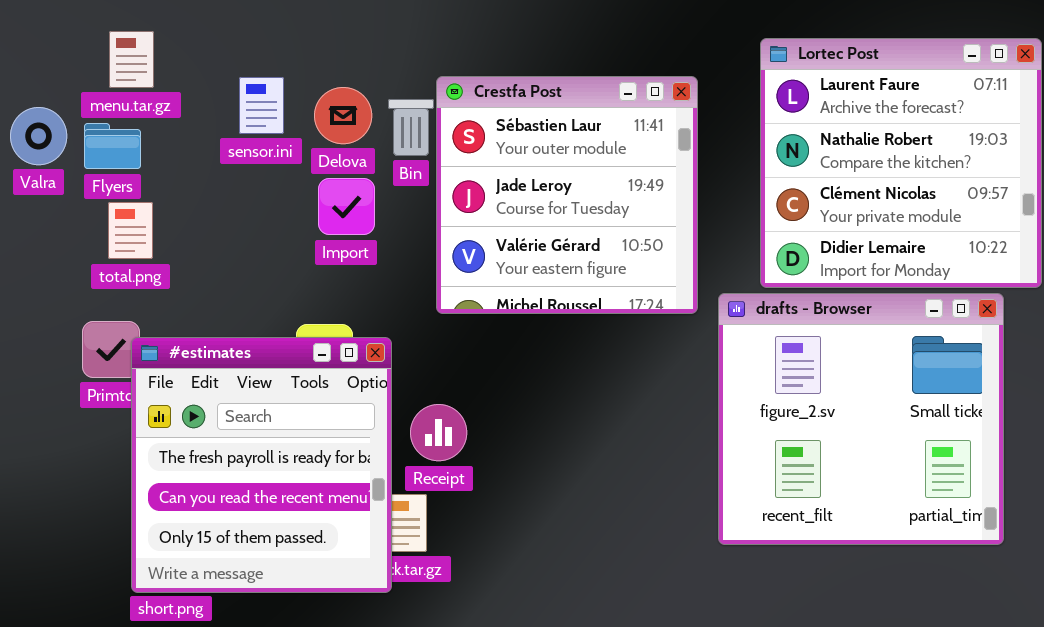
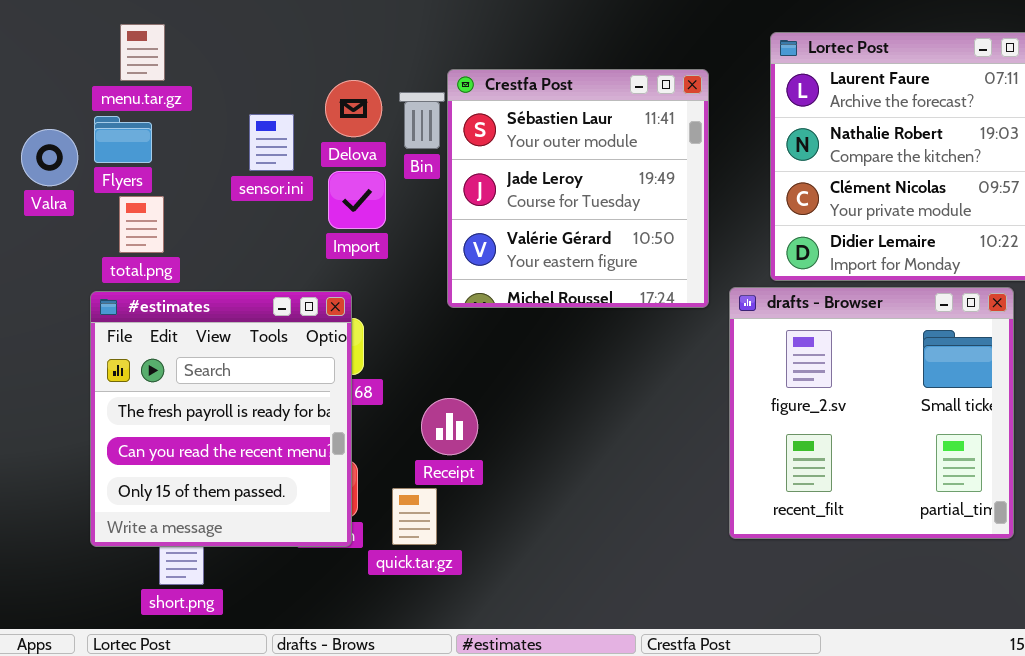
sensor.ini: [239,77,284,134] -> [249,114,294,171], moved
Valra: [10,107,67,165] -> [21,129,78,186], moved
#estimates: [131,337,392,593] -> [90,291,352,547], moved

